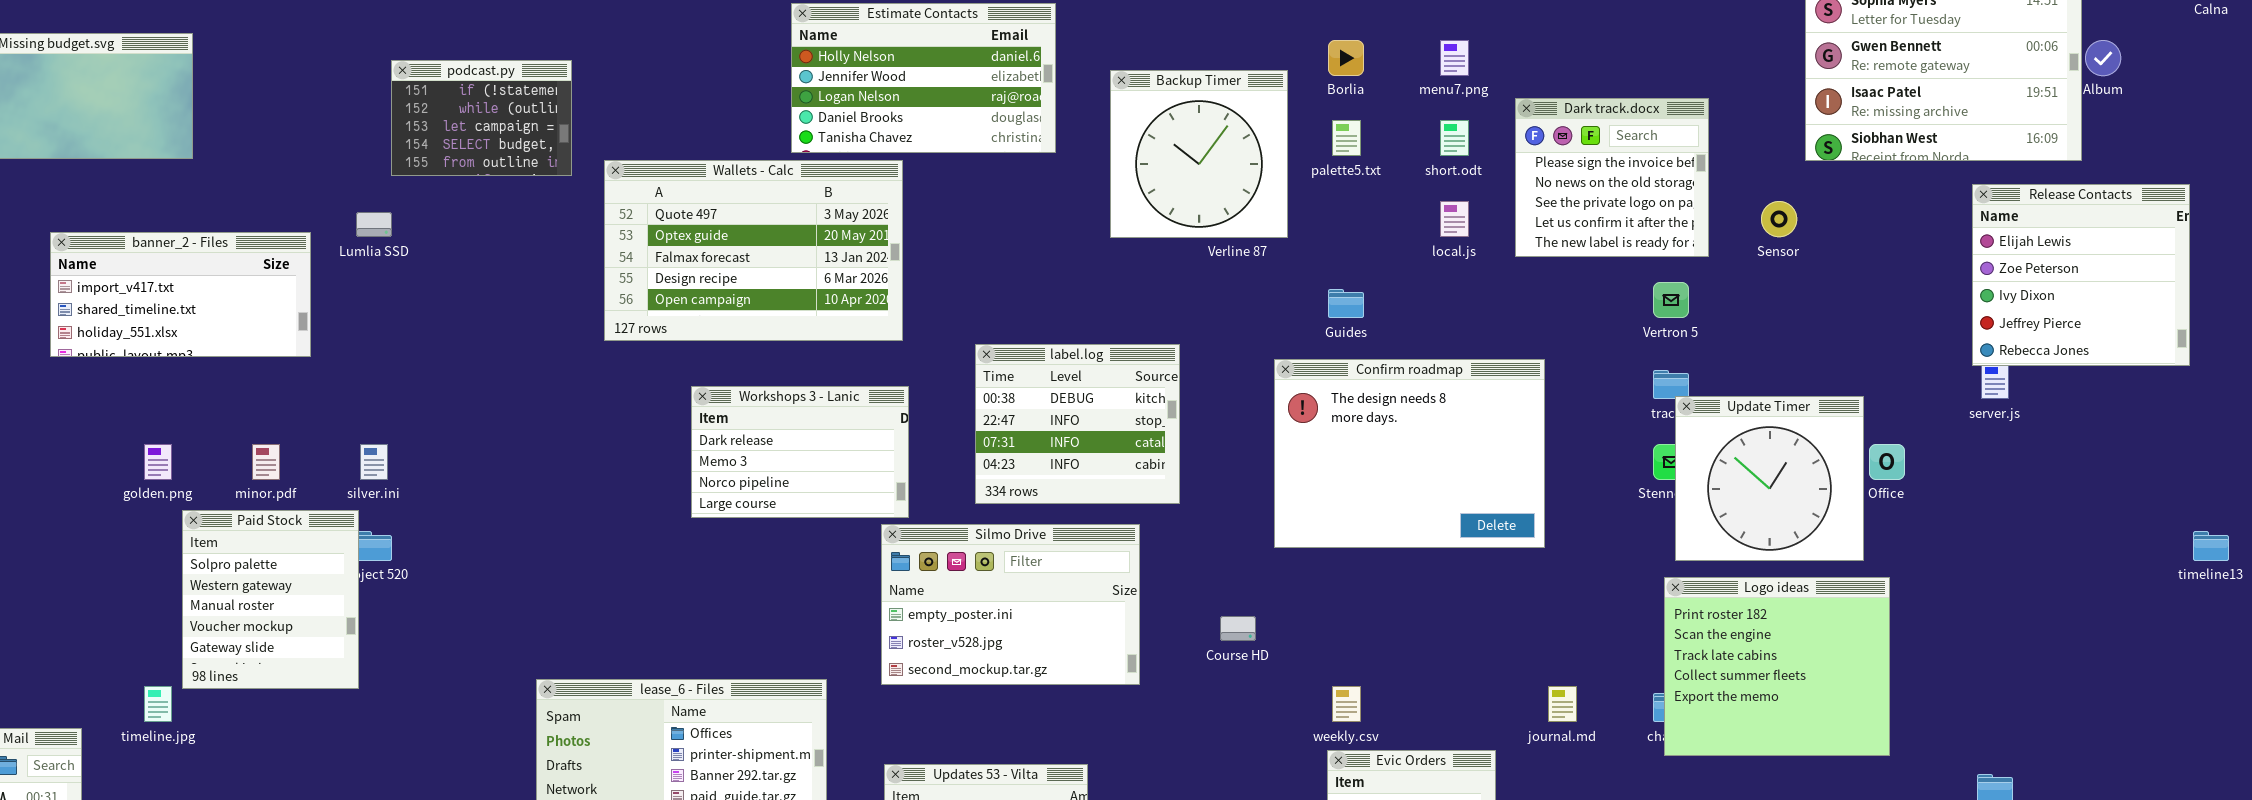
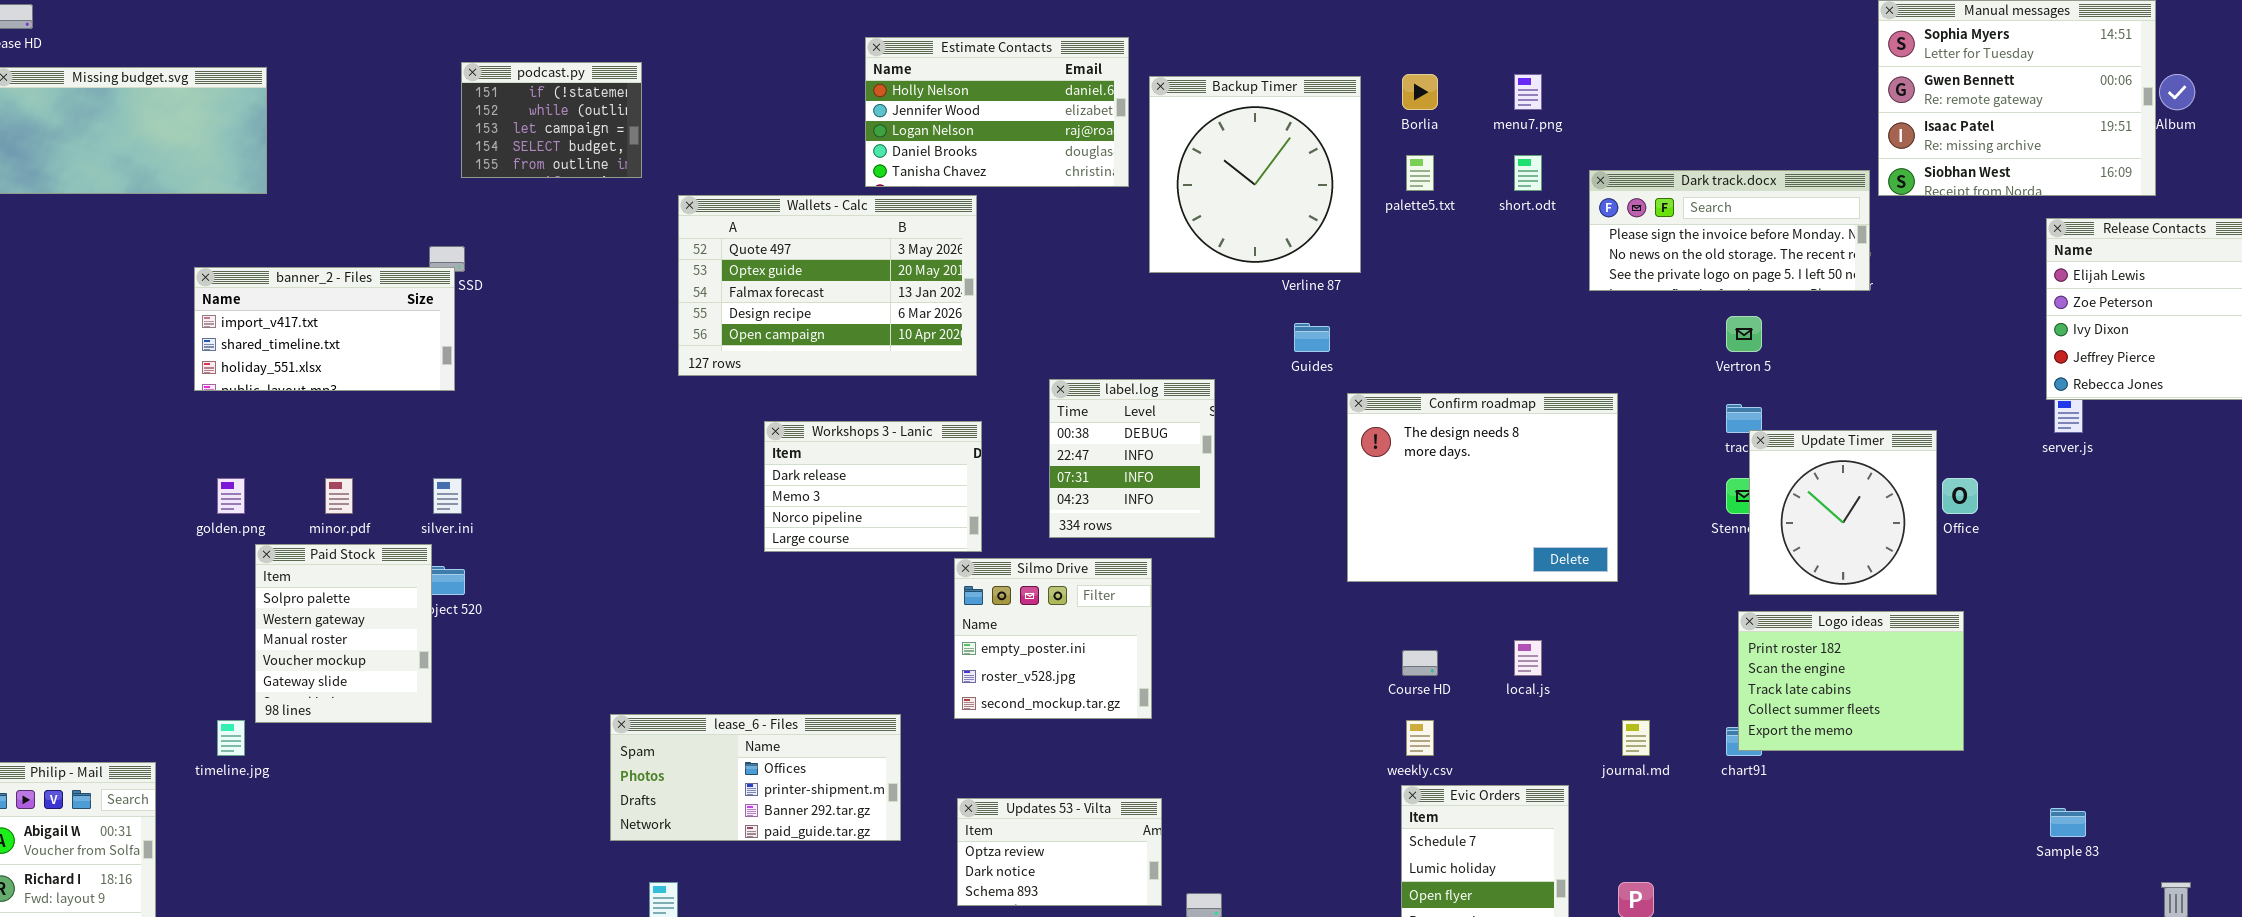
podcast.py: [391,60,572,176] -> [461,62,642,178], moved
Backup Timer: [1110,70,1288,238] -> [1149,76,1361,273], resized
Dark track.docx: [1515,98,1709,257] -> [1589,170,1870,291], resized
local.js: [1440,201,1469,237] -> [1514,640,1542,676], moved
banner_2 - Files: [50,232,311,357] -> [194,267,455,391], moved
Guides: [1328,289,1364,318] -> [1294,323,1330,352], moved
label.log: [975,344,1180,504] -> [1049,379,1215,538], resized
Silmo Drive: [881,524,1140,685] -> [954,558,1152,719], resized
Logo ideas: [1664,577,1890,756] -> [1738,611,1964,751], resized
Course HD: [1220,616,1256,641] -> [1402,650,1438,676], moved

